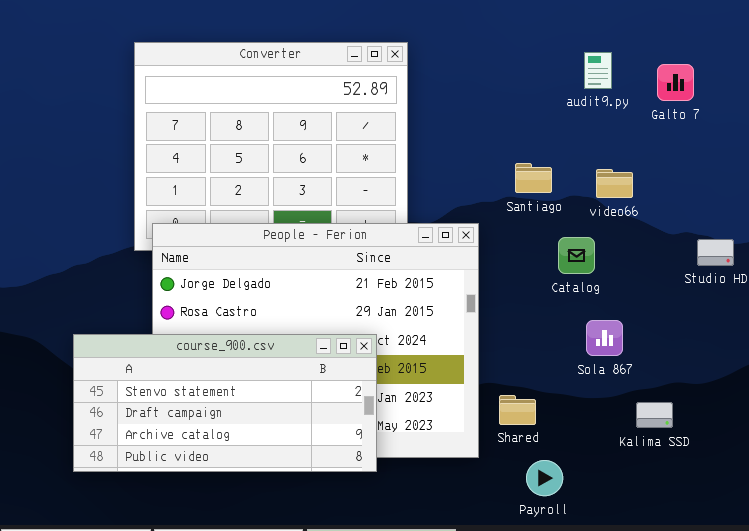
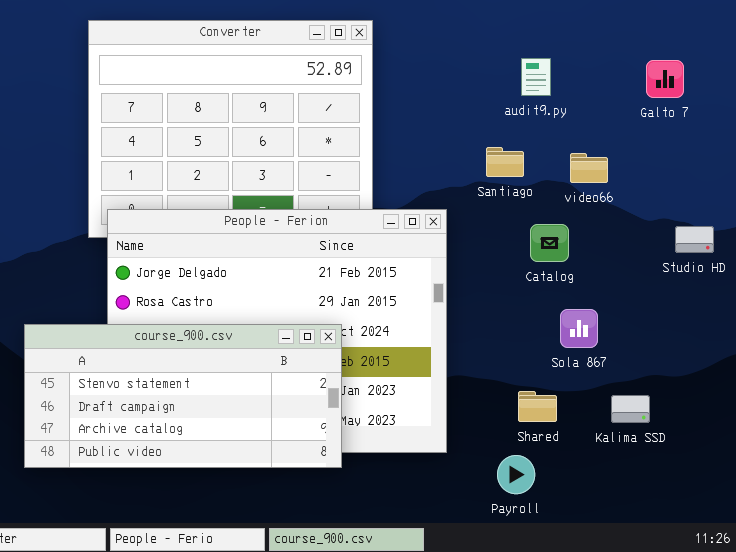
audit9.py: [584,52,612,89] -> [521,58,551,96], moved
Galto 7: [657,64,694,101] -> [646,60,684,98], moved
Shared: [499,395,536,425] -> [518,391,557,422], moved

